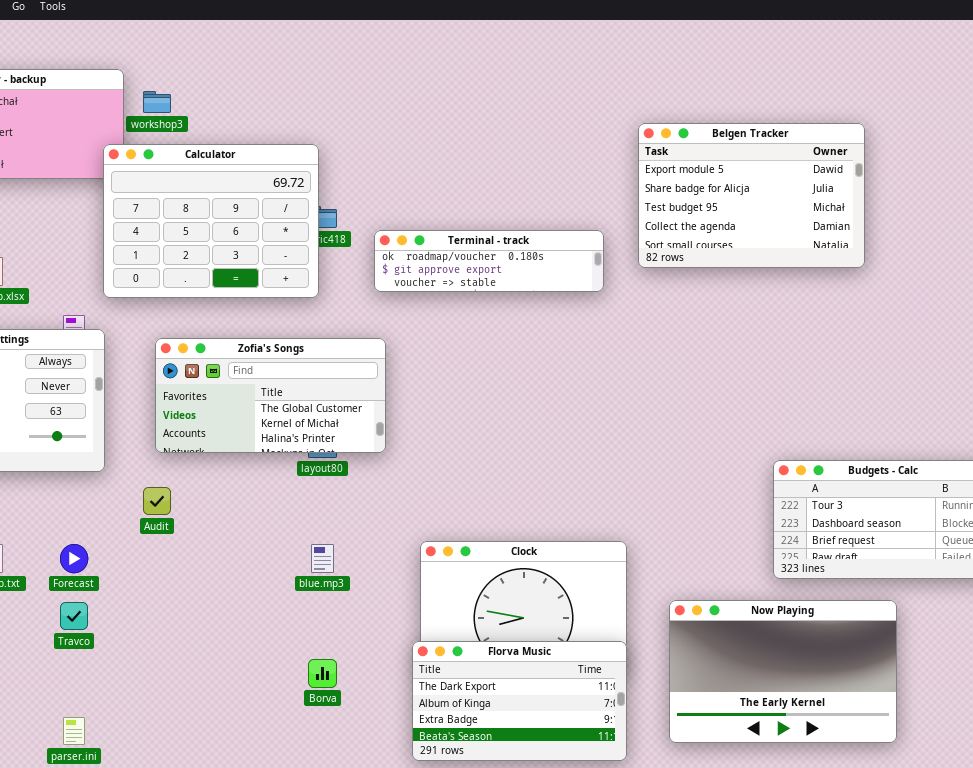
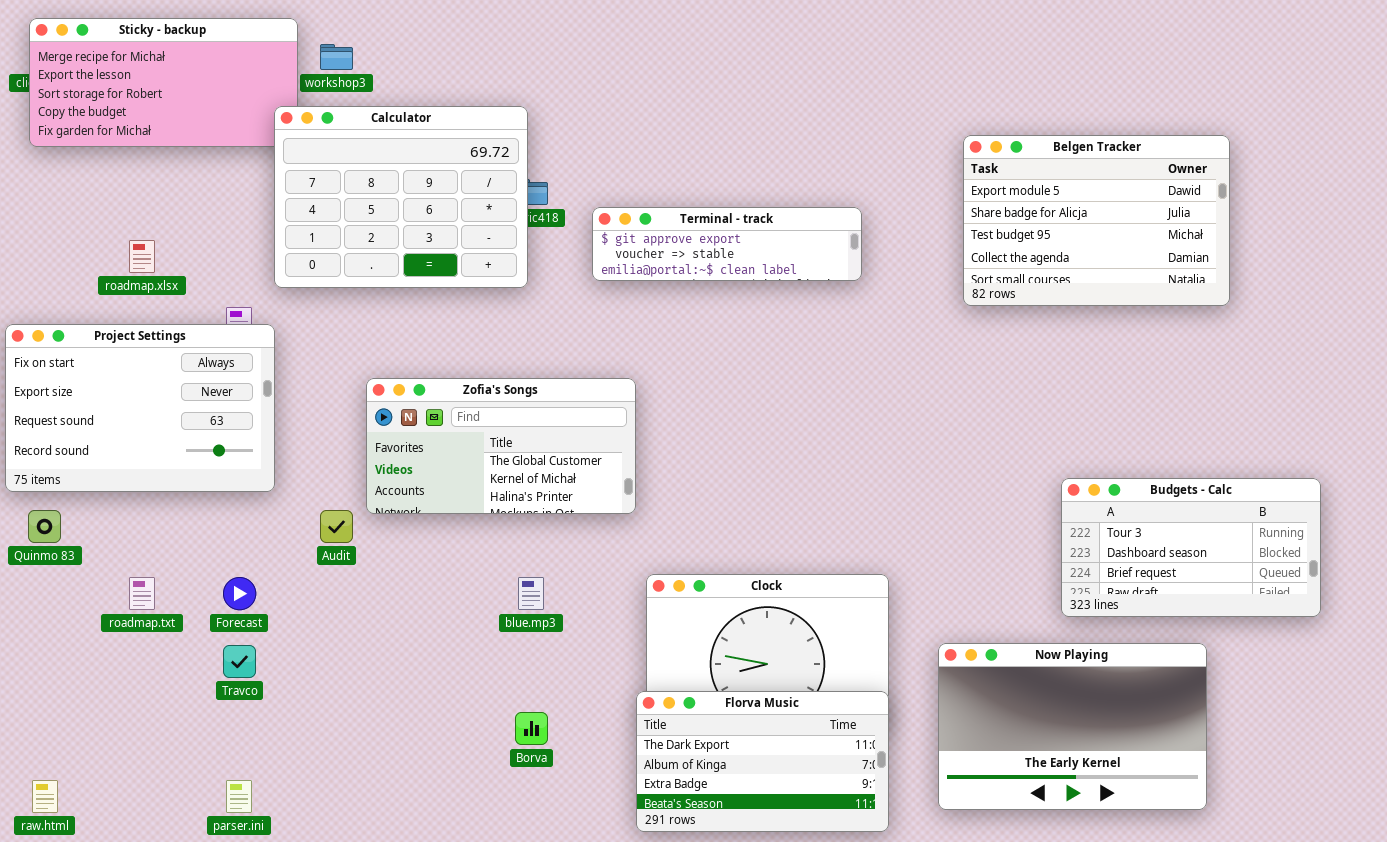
Belgen Tracker: [638,123,865,268] -> [963,135,1230,306], moved
Terminal - track: [374,230,604,292] -> [592,207,862,281], scrolled down 1 row
Zofia's Songs: [155,338,386,453] -> [366,378,636,514], moved

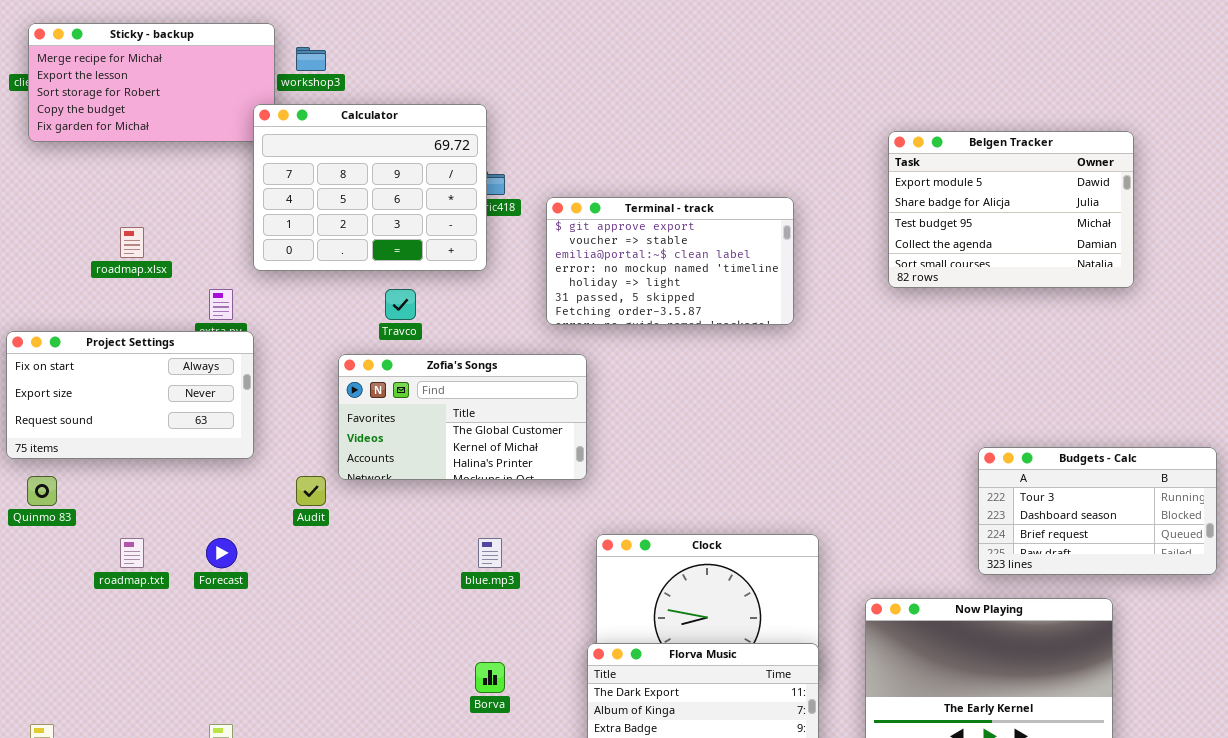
Terminal - track: [592,207,862,281] -> [546,197,794,325], resized
Project Settings: [5,324,275,492] -> [6,331,254,459], resized
Travco: [223,645,256,678] -> [385,289,416,320], moved

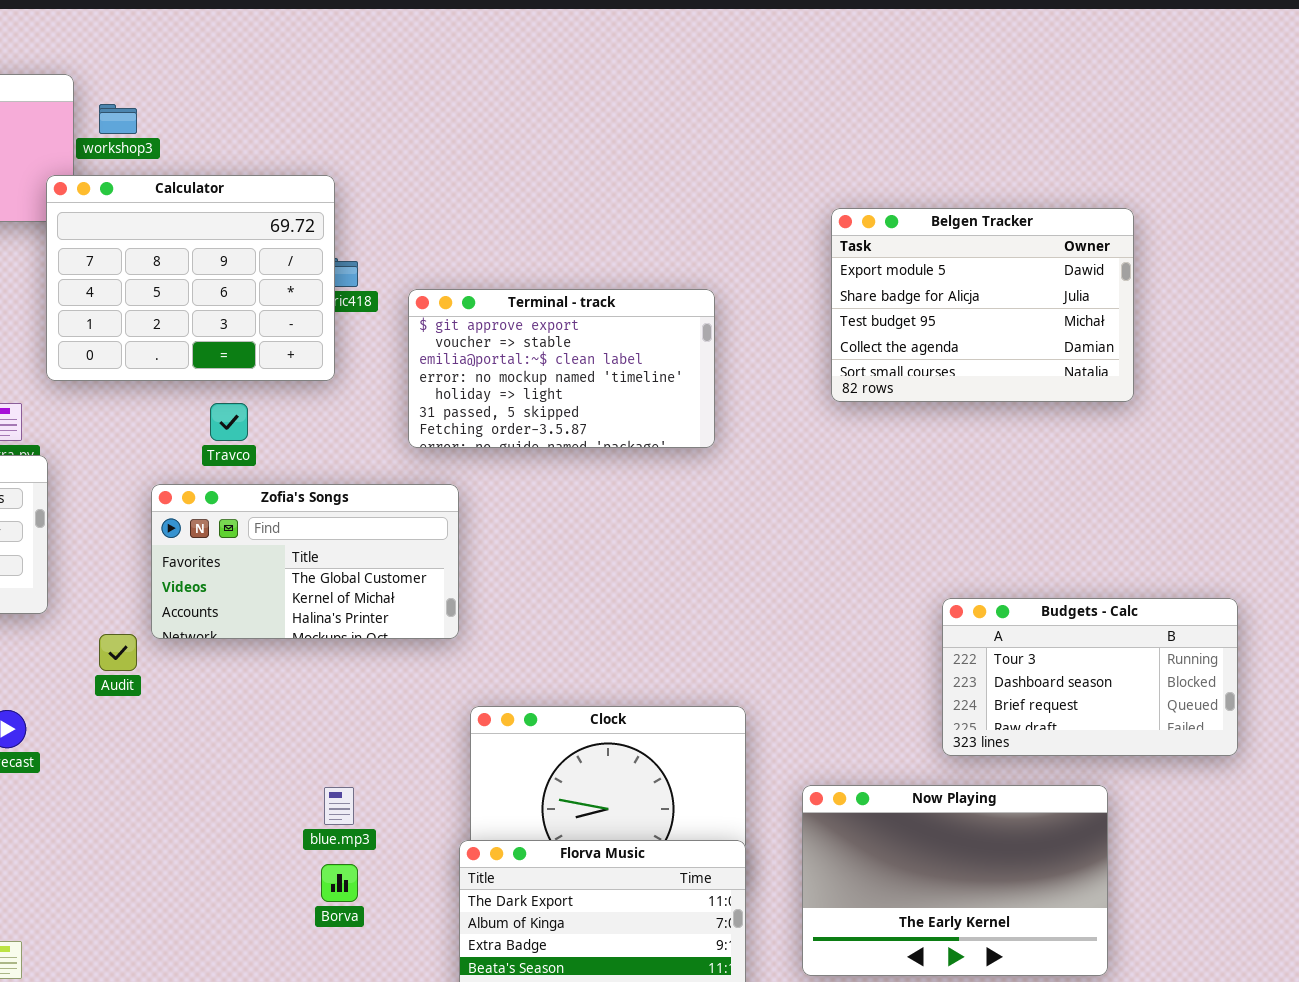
blue.mp3: [478,538,502,568] -> [324,787,354,825], moved

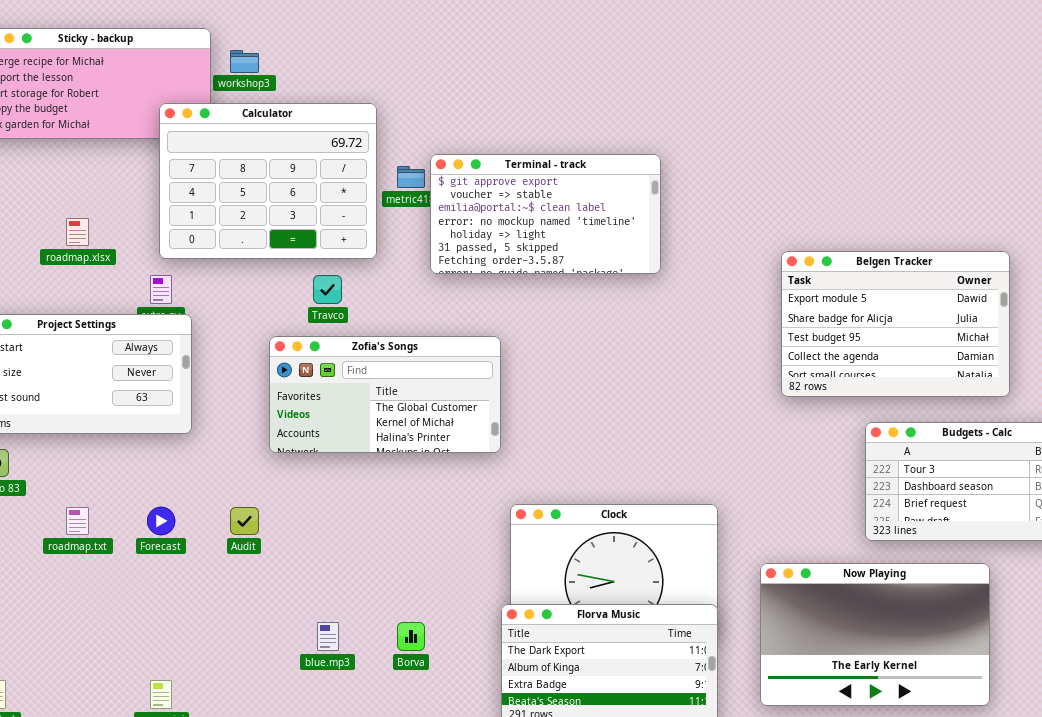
Calculator: [46,175,335,381] -> [159,103,377,259], moved
Belgen Tracker: [831,208,1134,402] -> [781,251,1010,397], moved
Terminal - track: [408,289,715,448] -> [430,154,661,274], moved
Audit: [99,634,137,671] -> [230,507,259,535], moved
blue.mp3: [324,787,354,825] -> [317,622,339,651], moved

